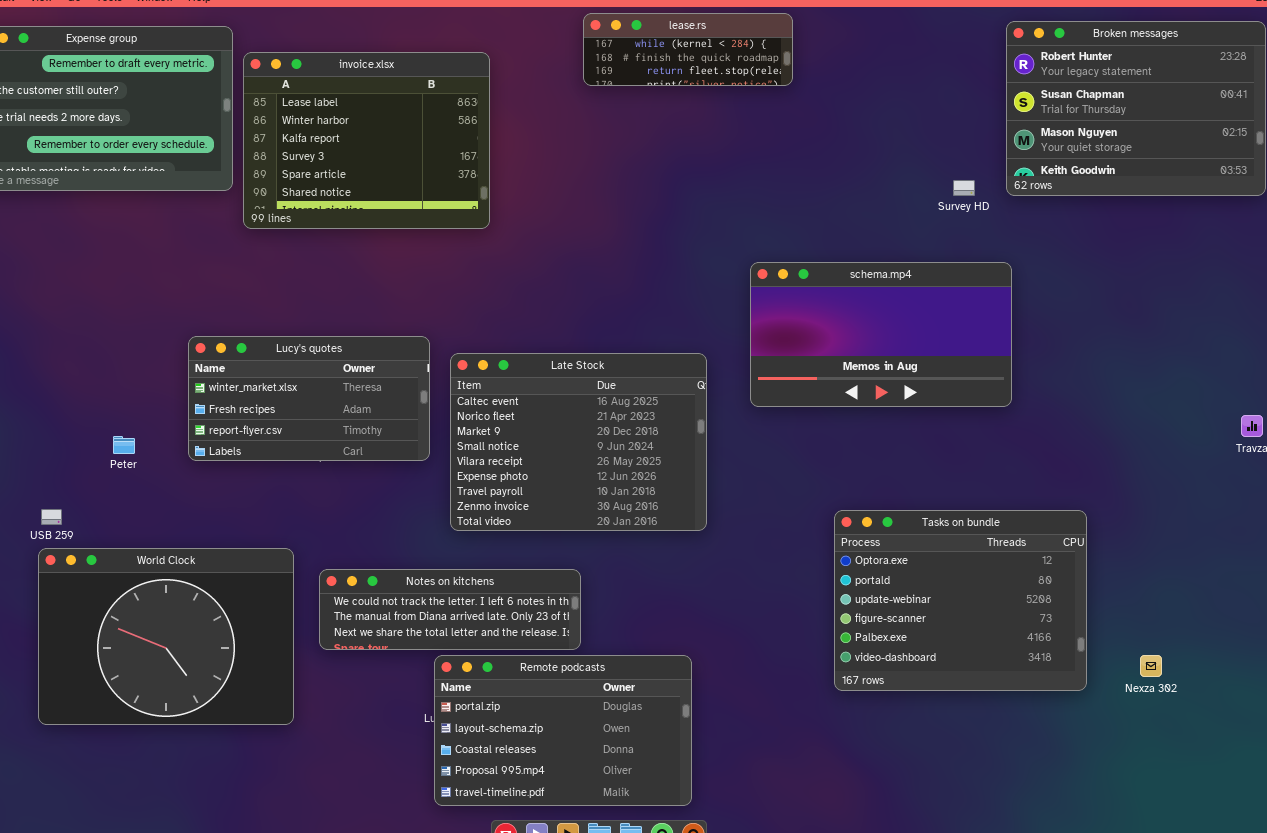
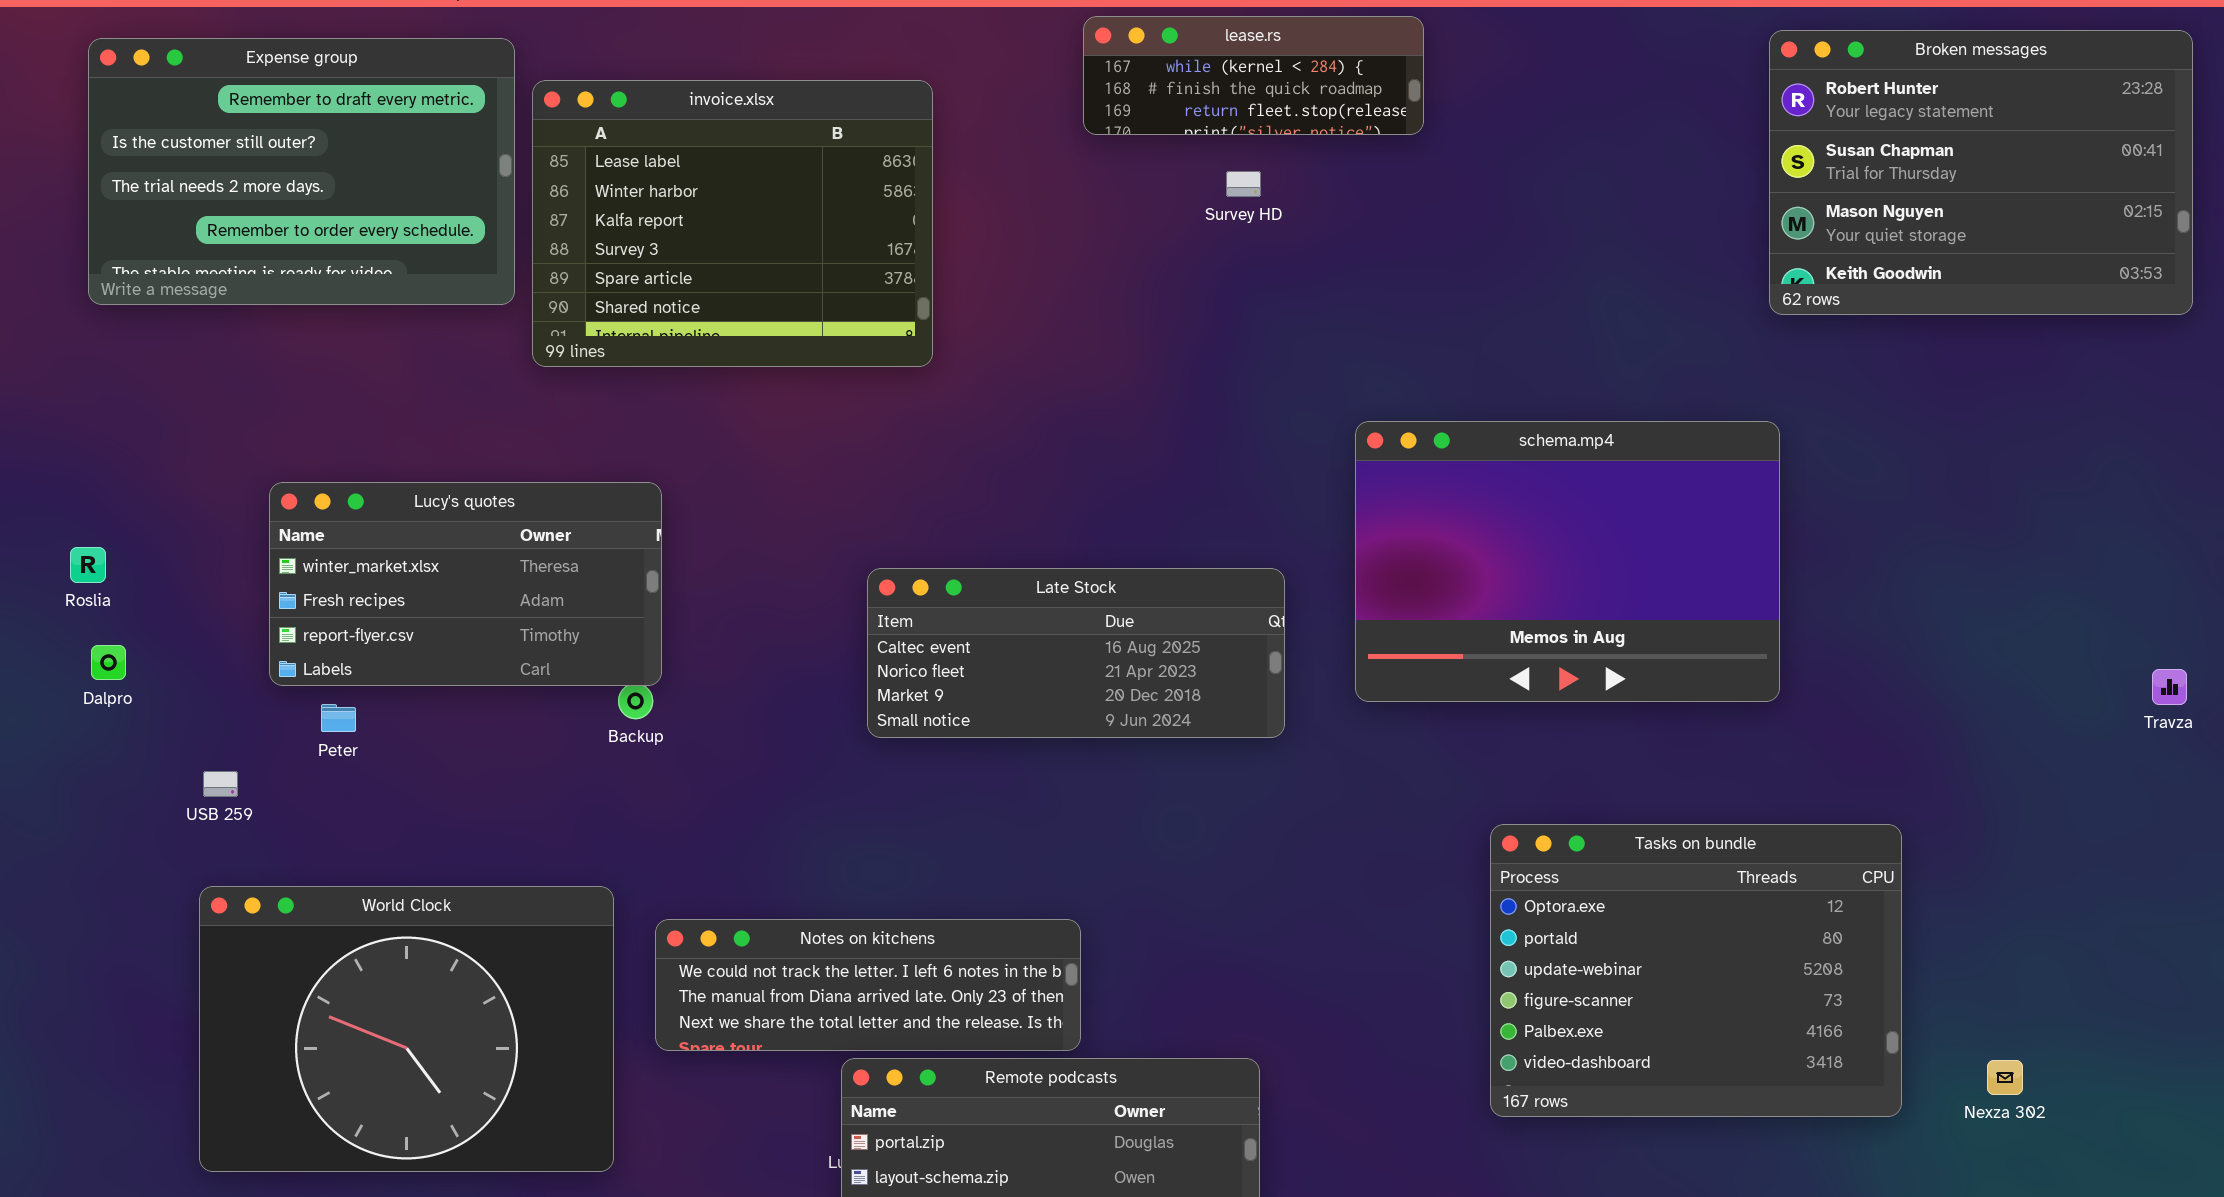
Survey HD: [953,180,975,196] -> [1226,171,1261,197], moved
schema.mp4: [750,262,1012,407] -> [1355,421,1780,702], resized
Lucy's quotes: [188,336,430,461] -> [269,482,662,686], moved
Late Stock: [450,353,707,531] -> [867,568,1285,738], resized
USB 259: [41,509,62,525] -> [203,771,238,797], moved

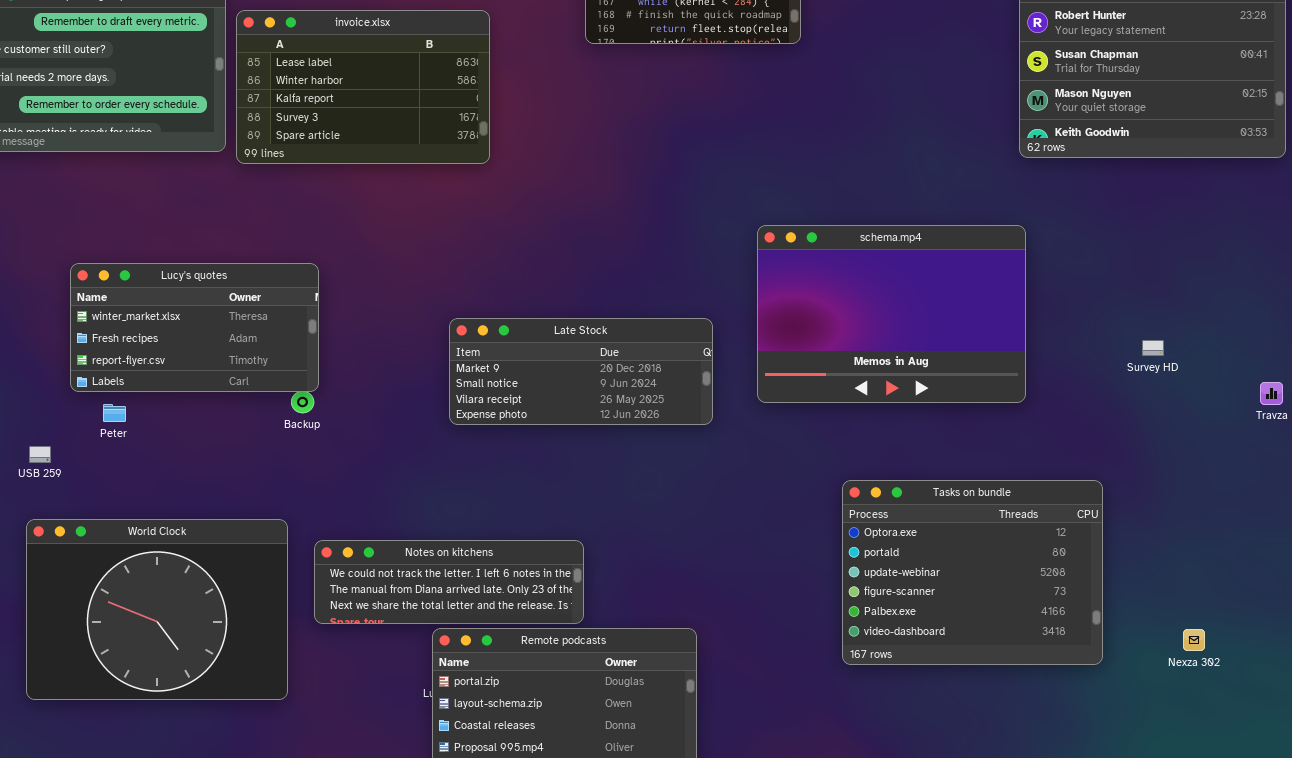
invoice.xlsx: [532,80,933,367] -> [236,10,490,164], resized
Survey HD: [1226,171,1261,197] -> [1142,340,1164,356], moved
Late Stock: [867,568,1285,738] -> [449,318,713,425], scrolled down 2 rows
Nexza 302: [1987,1060,2023,1095] -> [1183,629,1205,651], moved

